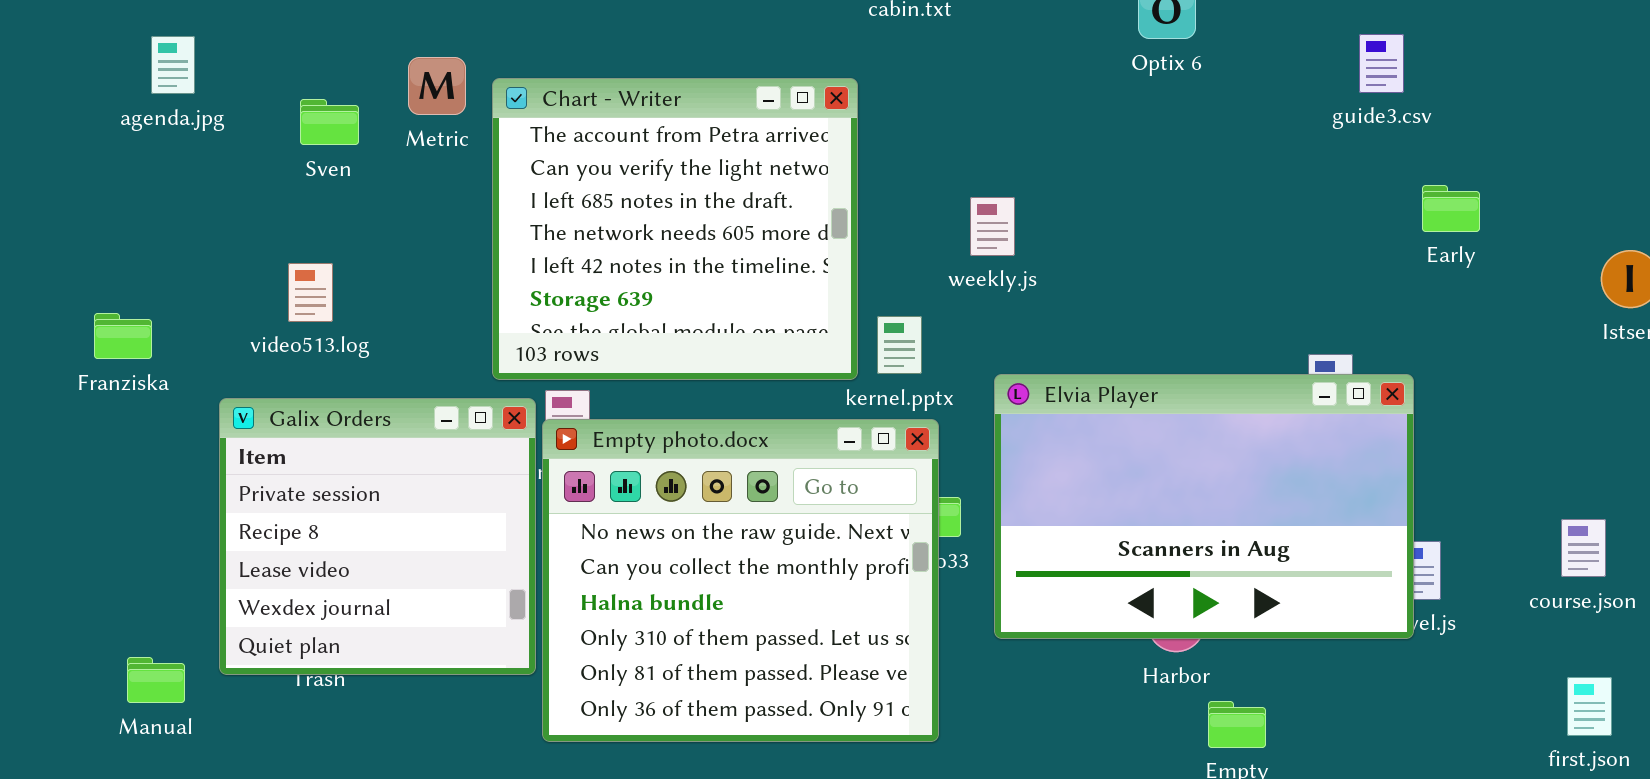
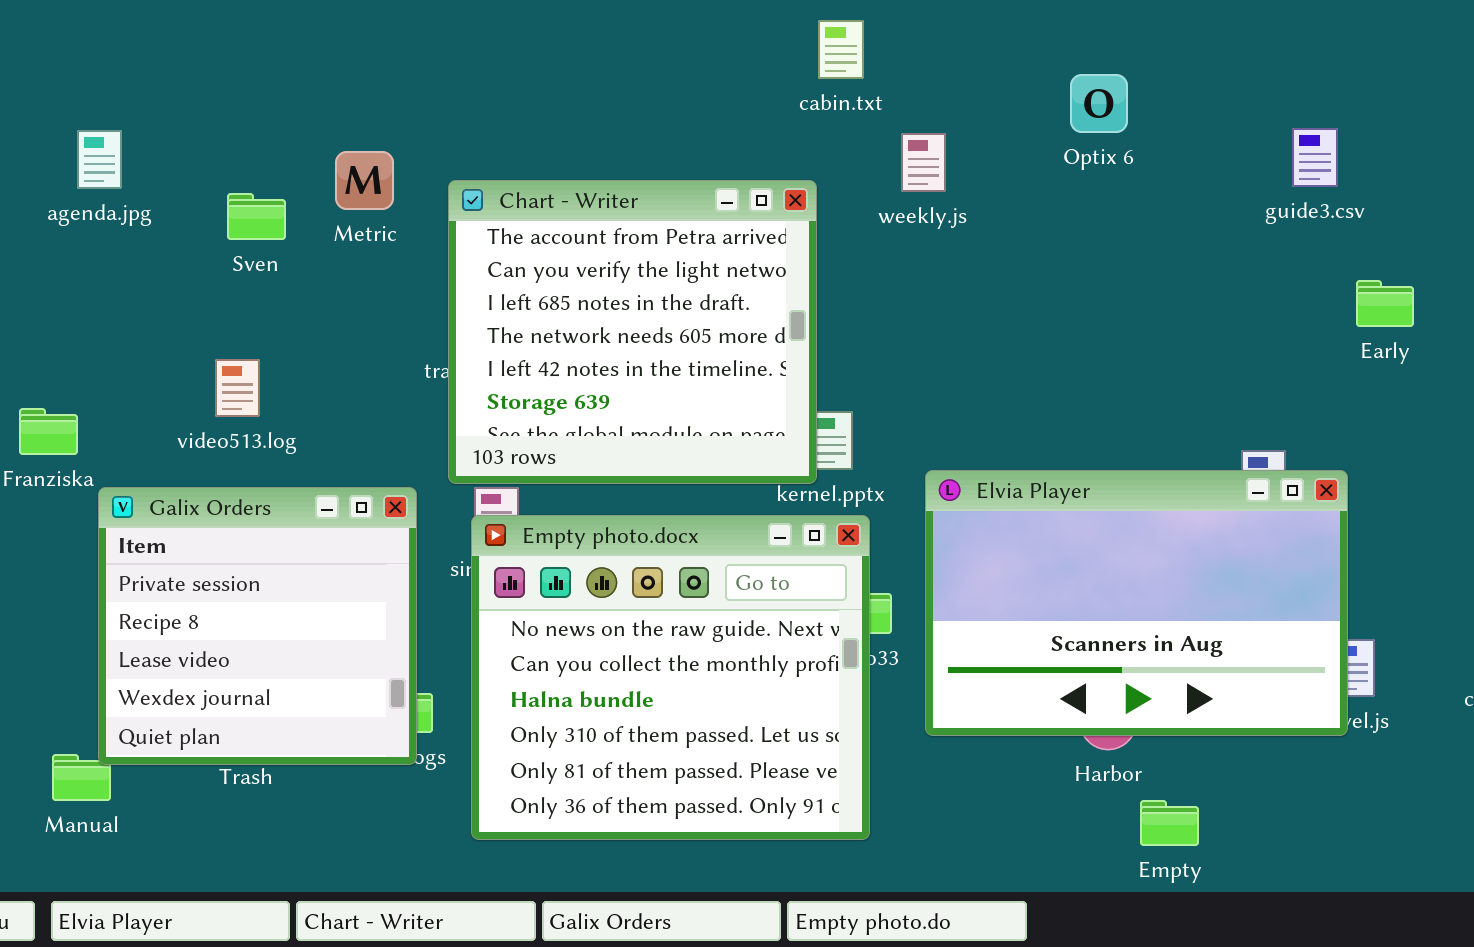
Chart - Writer: [492,78,858,380] -> [448,180,817,484], moved
weekly.js: [970,197,1015,256] -> [901,133,946,192], moved
Galix Orders: [219,398,536,675] -> [98,487,417,765], moved

